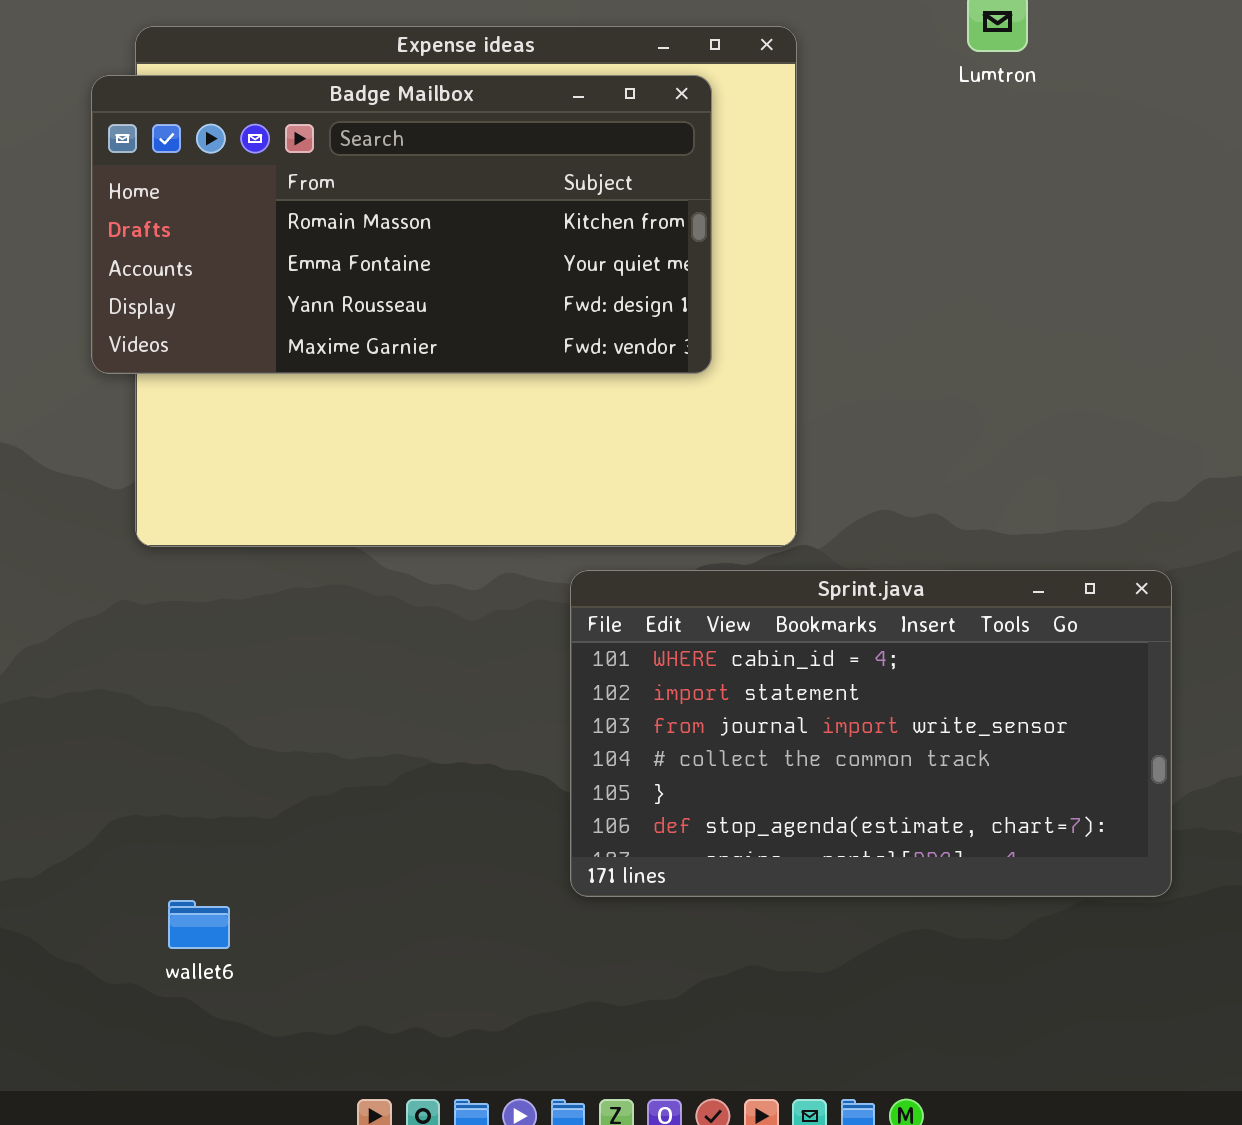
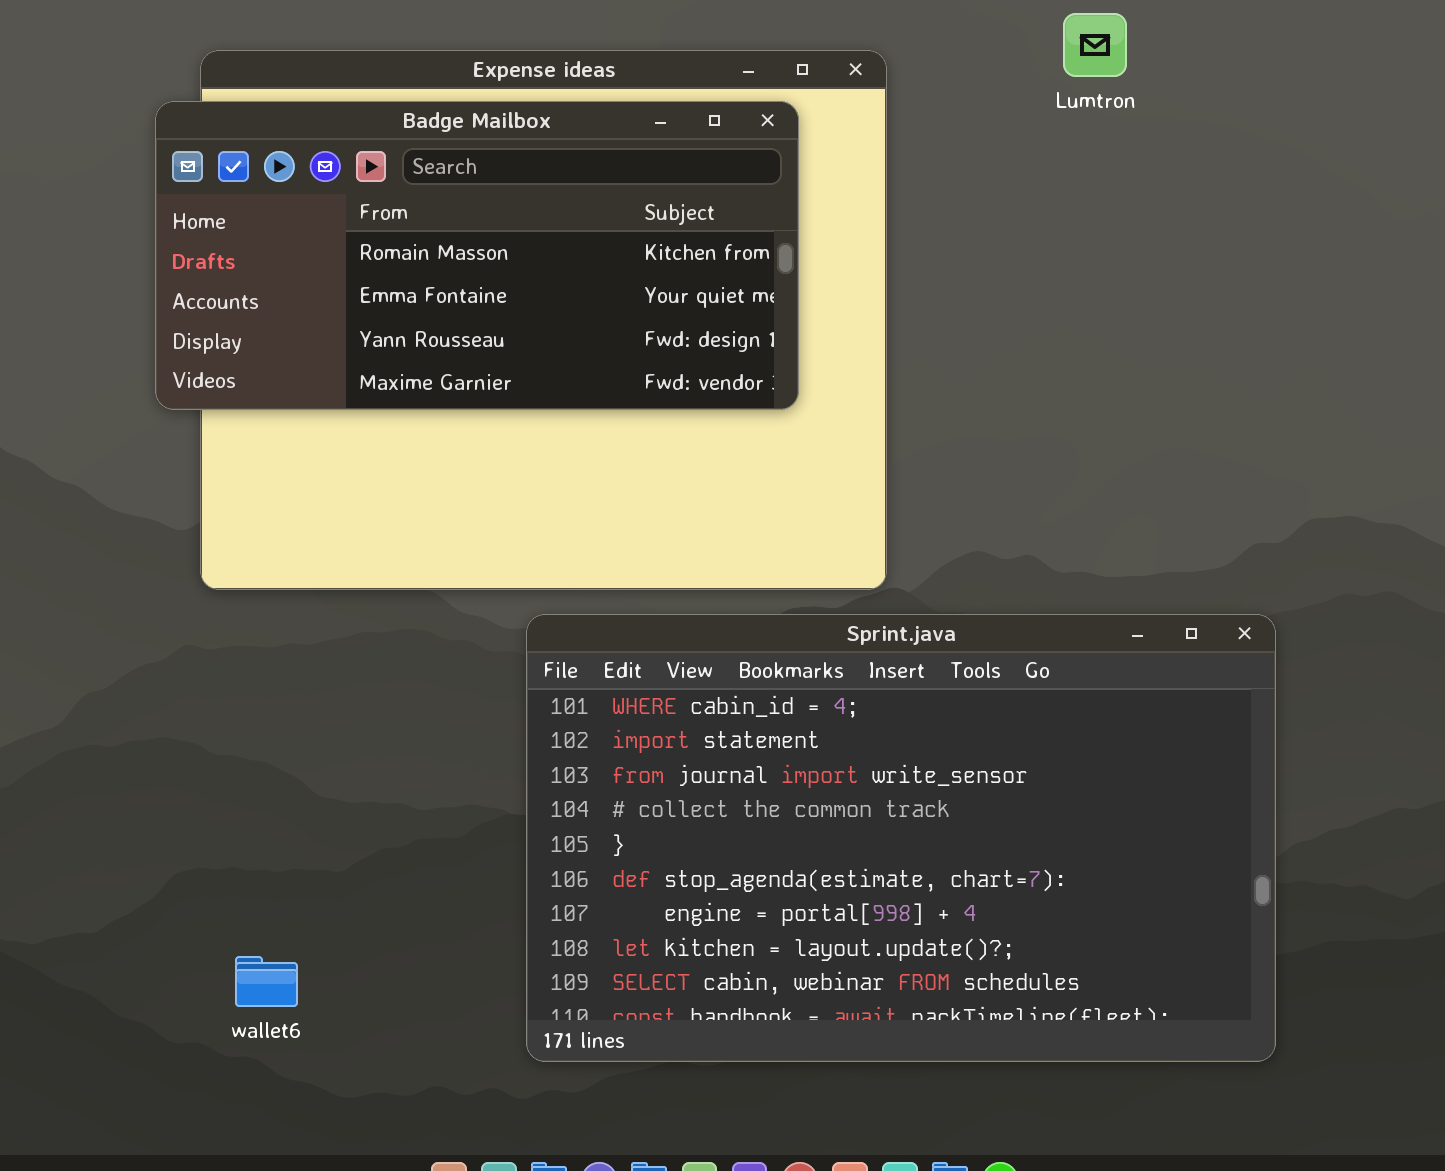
Sprint.java: [570,570,1172,897] -> [526,614,1276,1062], resized

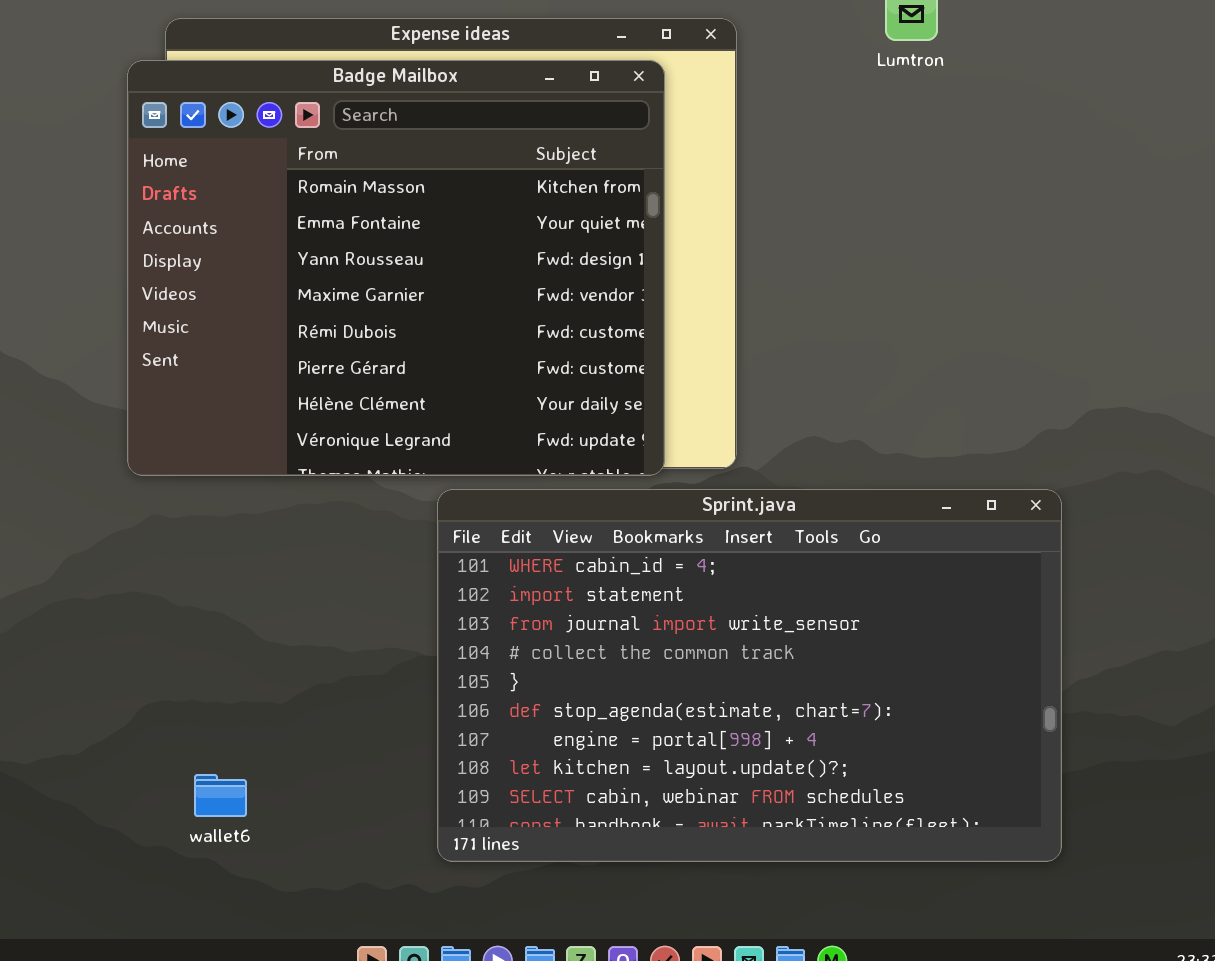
Badge Mailbox: [155,101,799,410] -> [127,60,665,476], resized

